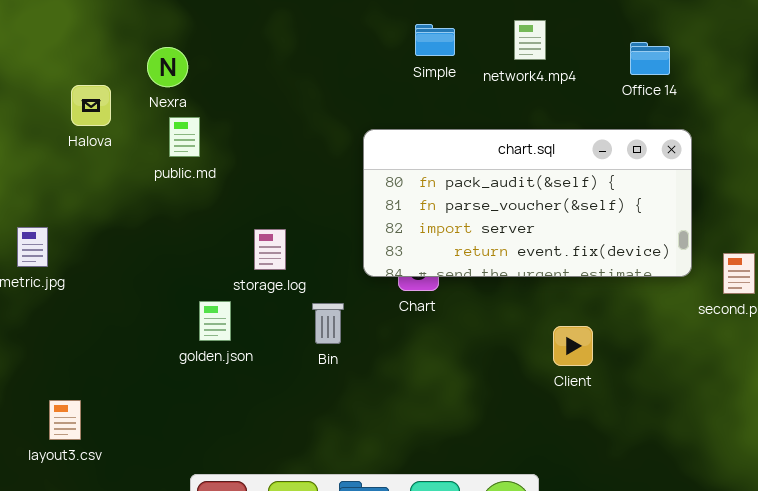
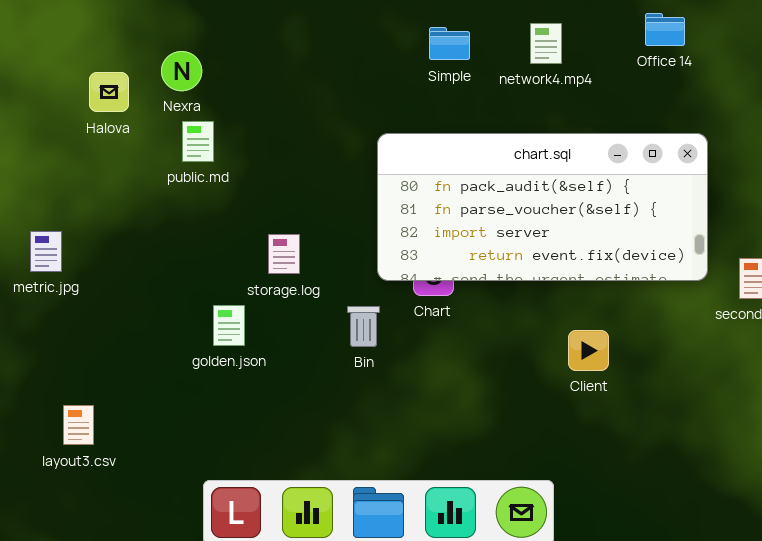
Office 14: [630,42,670,75] -> [645,13,685,46], moved
Halova: [71,85,111,126] -> [89,72,129,112], moved
Bin: [312,303,344,344] -> [347,306,380,347], moved

